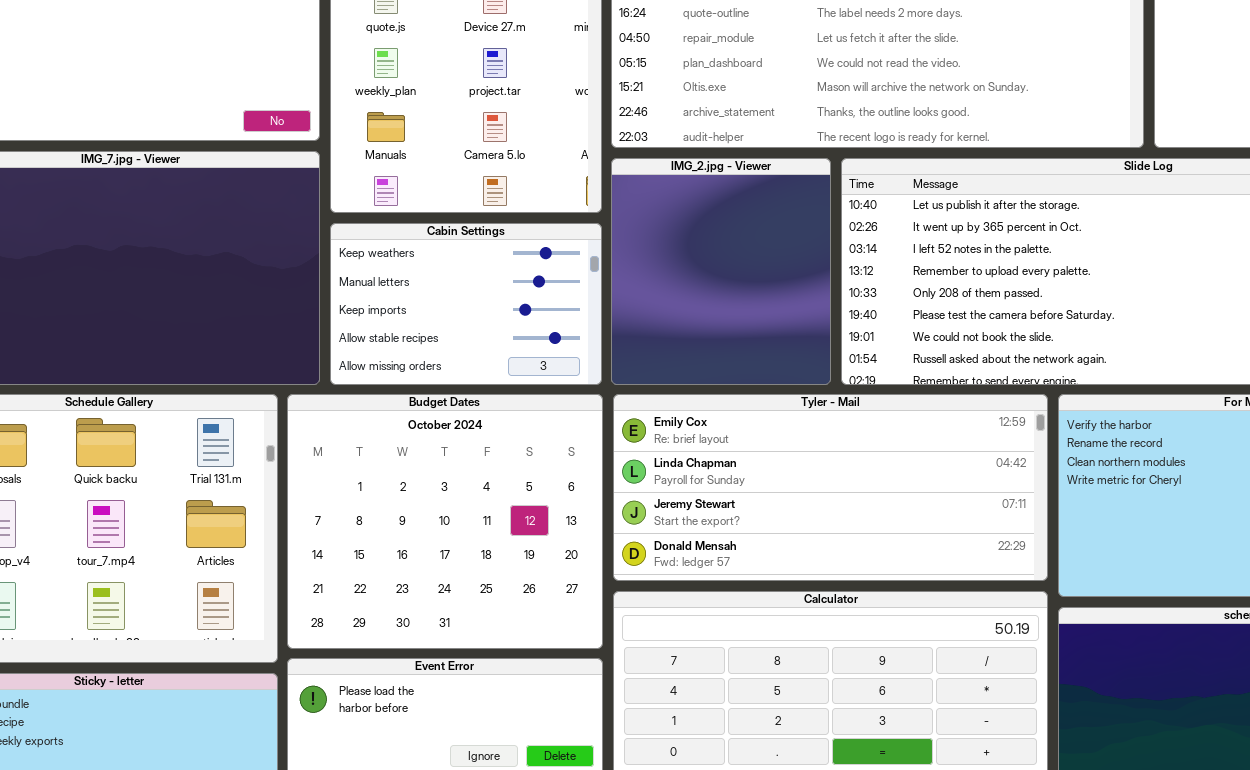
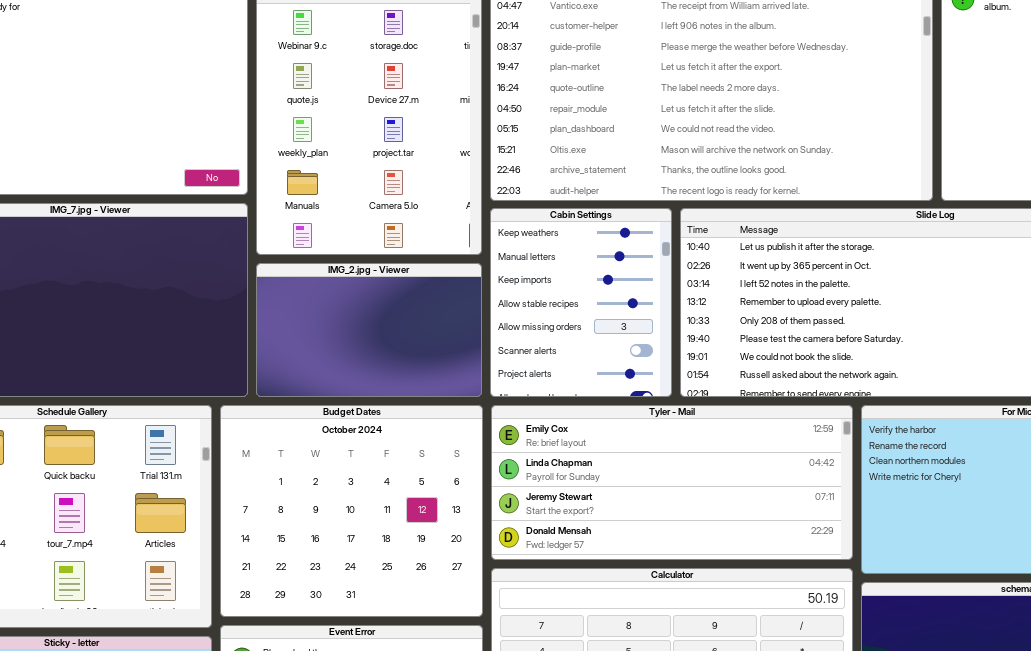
IMG_2.jpg - Viewer: [611,158,831,385] -> [256,263,482,397], moved, resized
Cabin Settings: [330,223,602,385] -> [490,208,672,397], moved, resized

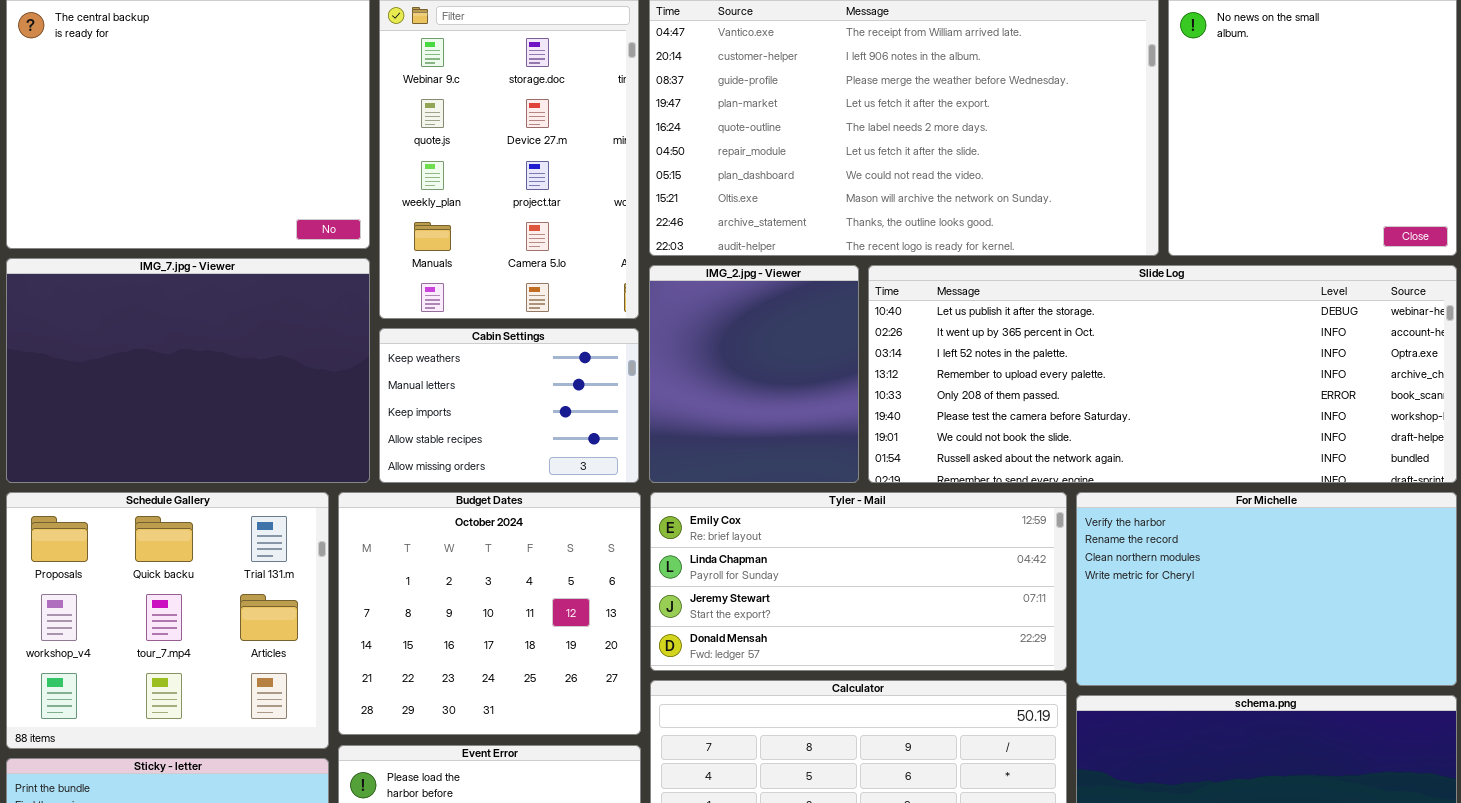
Cabin Settings: [490,208,672,397] -> [379,328,639,483], moved, resized
IMG_2.jpg - Viewer: [256,263,482,397] -> [649,265,859,483], moved, resized

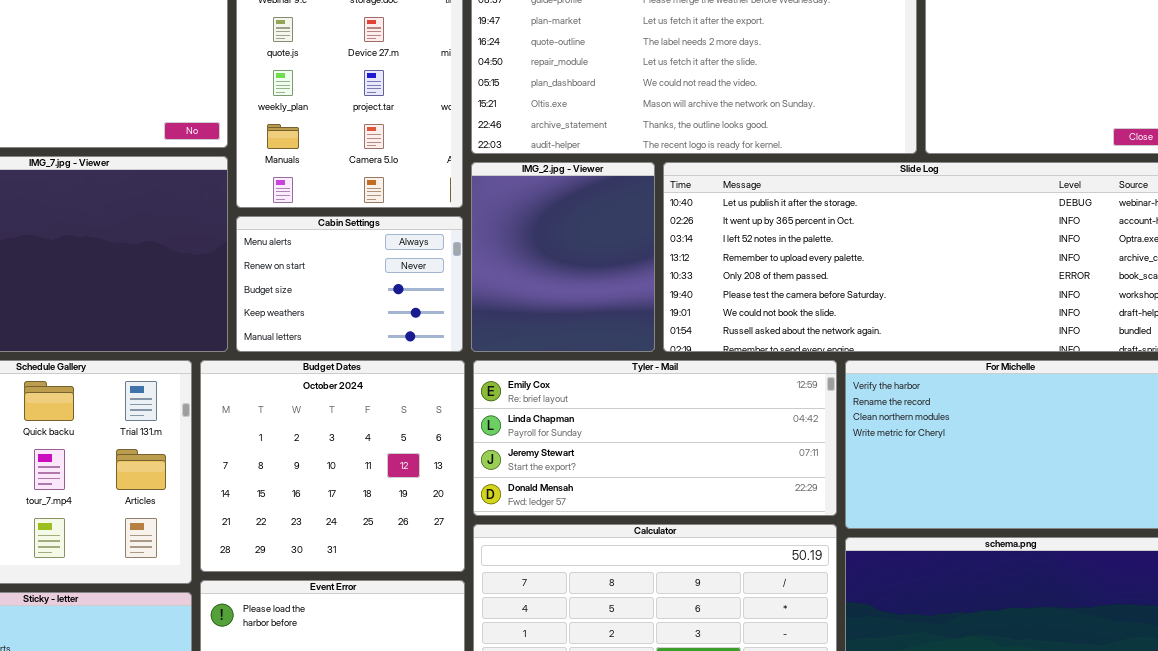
Cabin Settings: [379,328,639,483] -> [236,216,463,352], scrolled up 3 rows

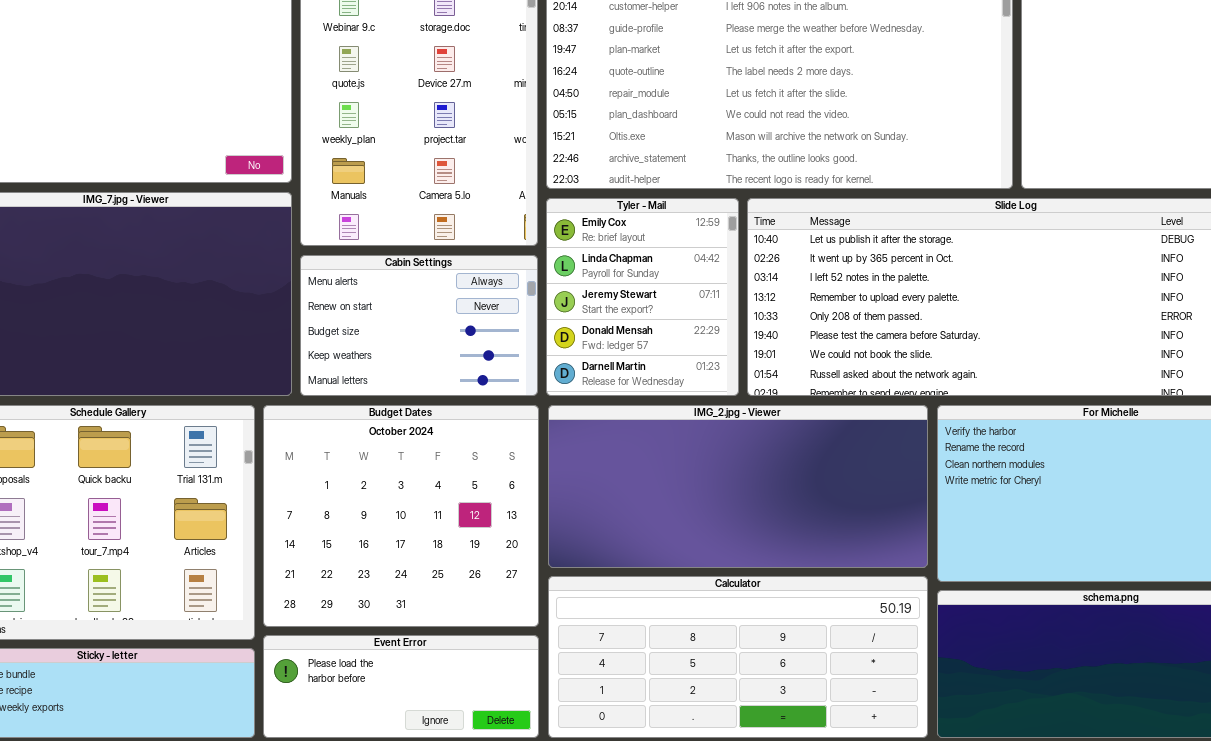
IMG_2.jpg - Viewer: [471,162,655,352] -> [548,405,928,568], moved, resized
Tyler - Mail: [473,360,837,516] -> [546,198,739,396], moved, resized

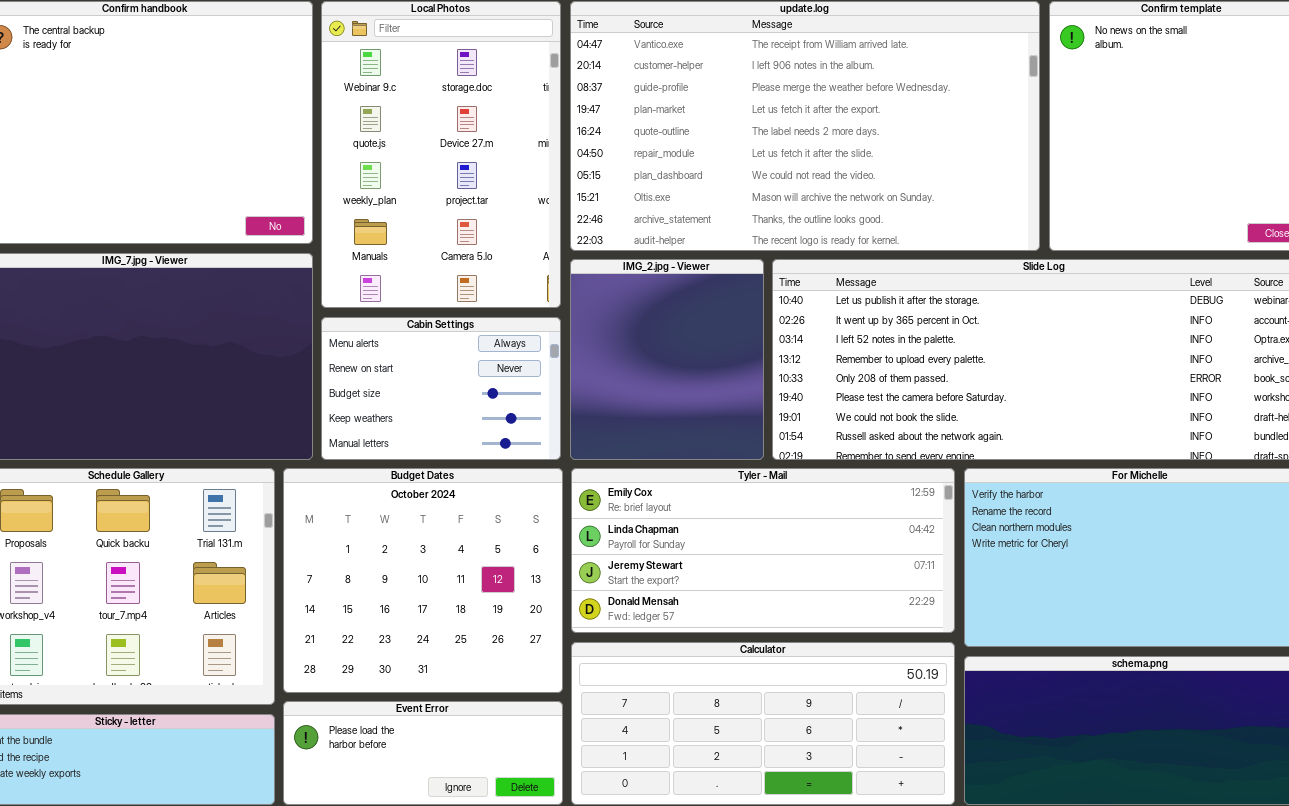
Tyler - Mail: [546,198,739,396] -> [571,468,955,633], moved, resized
IMG_2.jpg - Viewer: [548,405,928,568] -> [570,259,764,460], moved, resized

